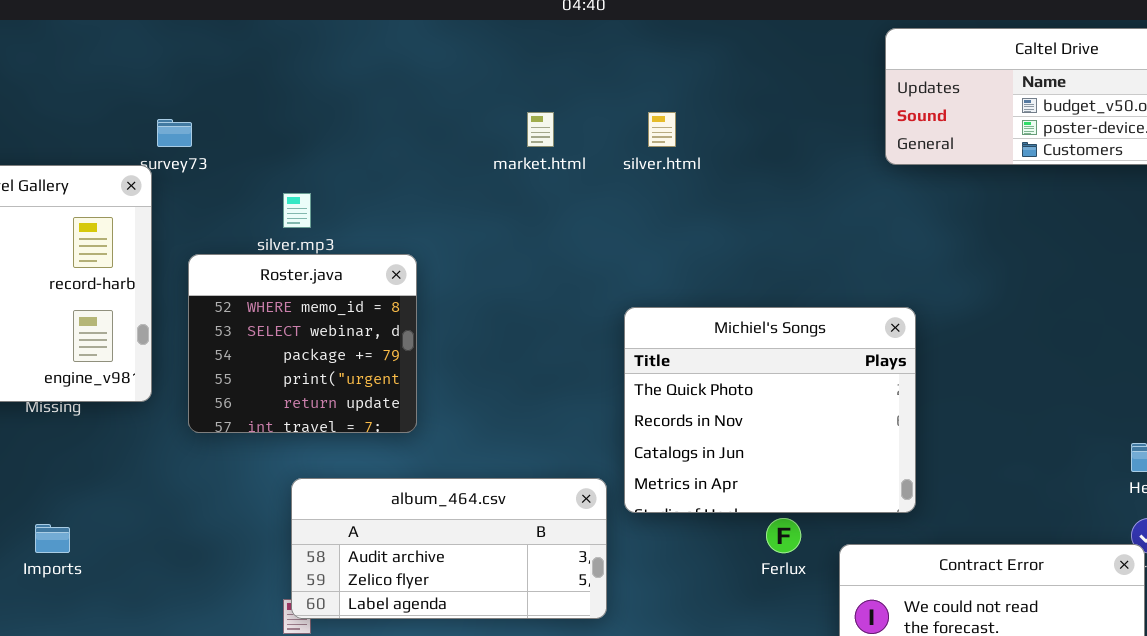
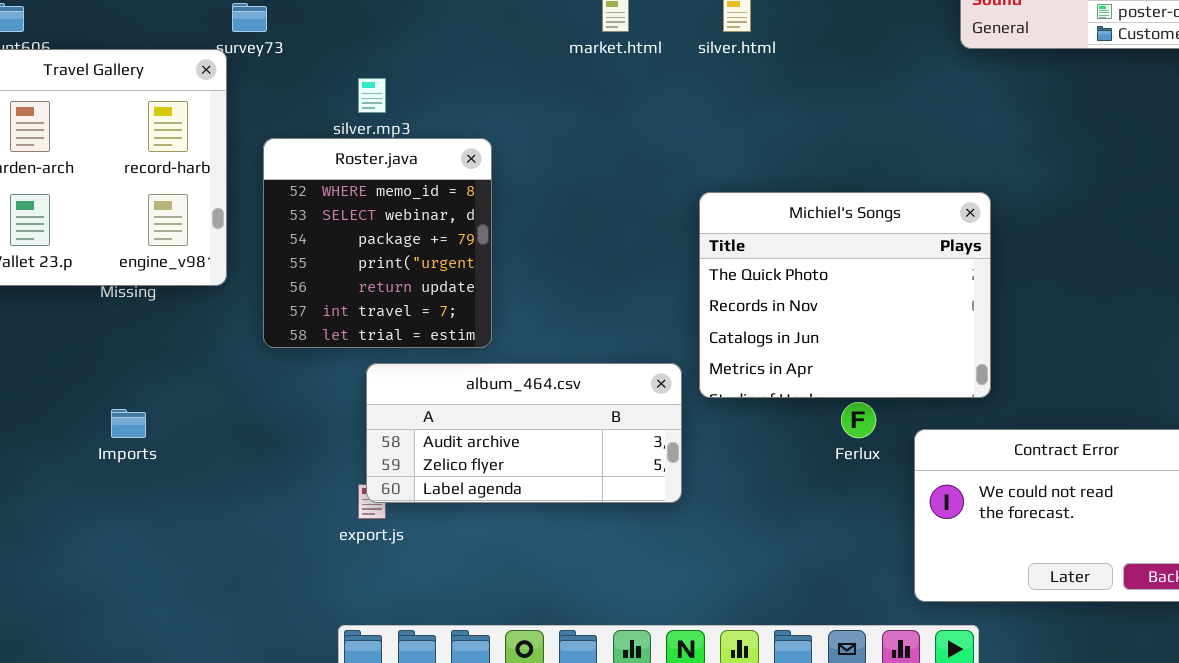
Roster.java: [188,254,417,433] -> [263,138,492,348], resized

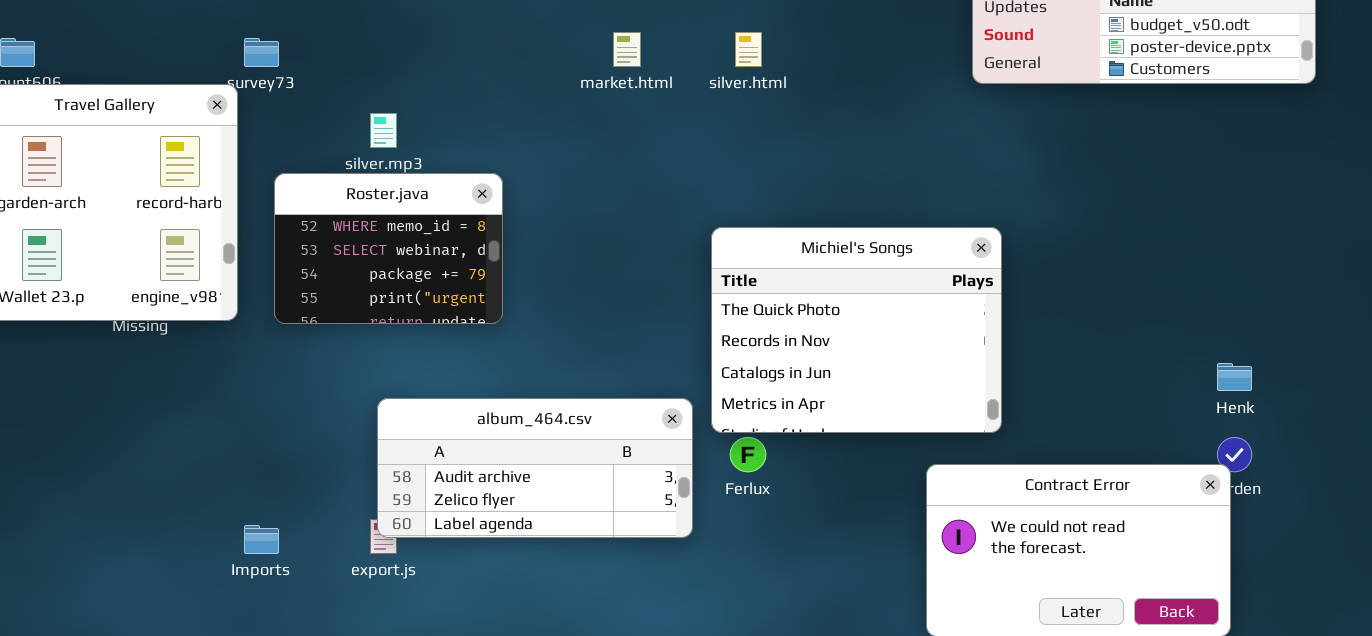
Roster.java: [263,138,492,348] -> [274,173,503,324], resized
Ferlux: [841,402,876,438] -> [730,437,766,472], moved
Imports: [111,409,146,438] -> [244,525,279,554], moved

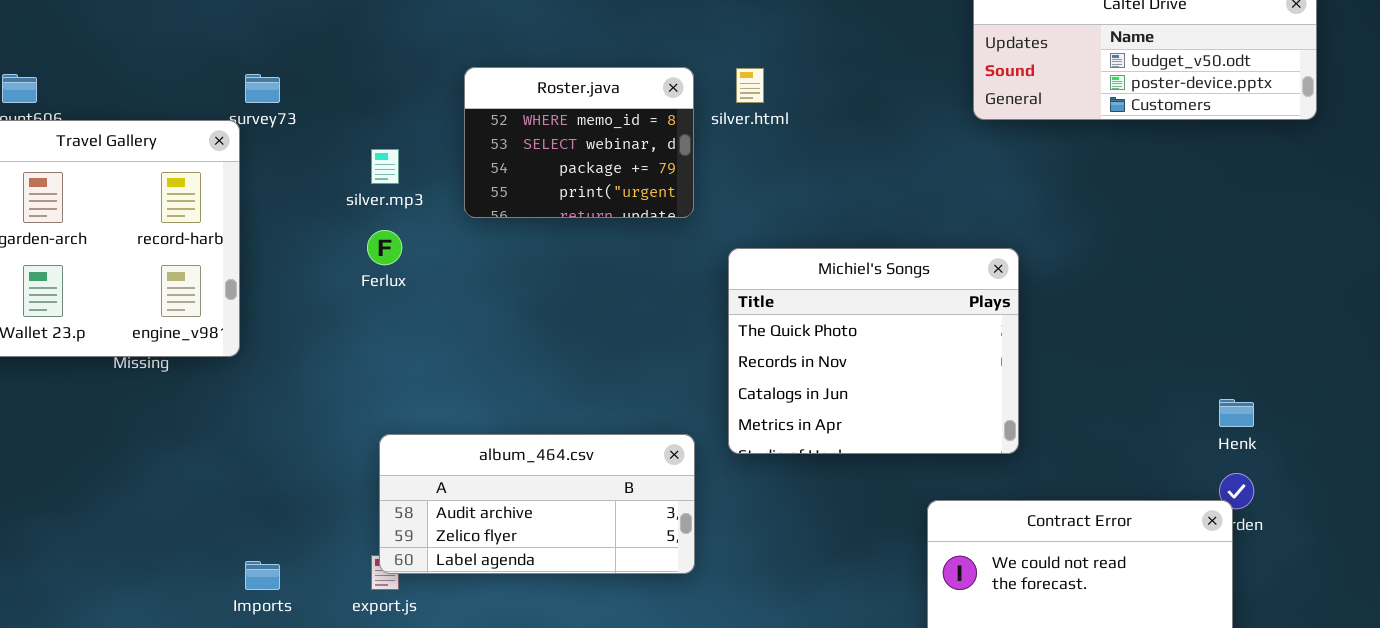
Roster.java: [274,173,503,324] -> [464,67,694,218], moved
Michiel's Songs: [711,227,1002,433] -> [728,248,1019,454], moved
Ferlux: [730,437,766,472] -> [367,230,402,265], moved

